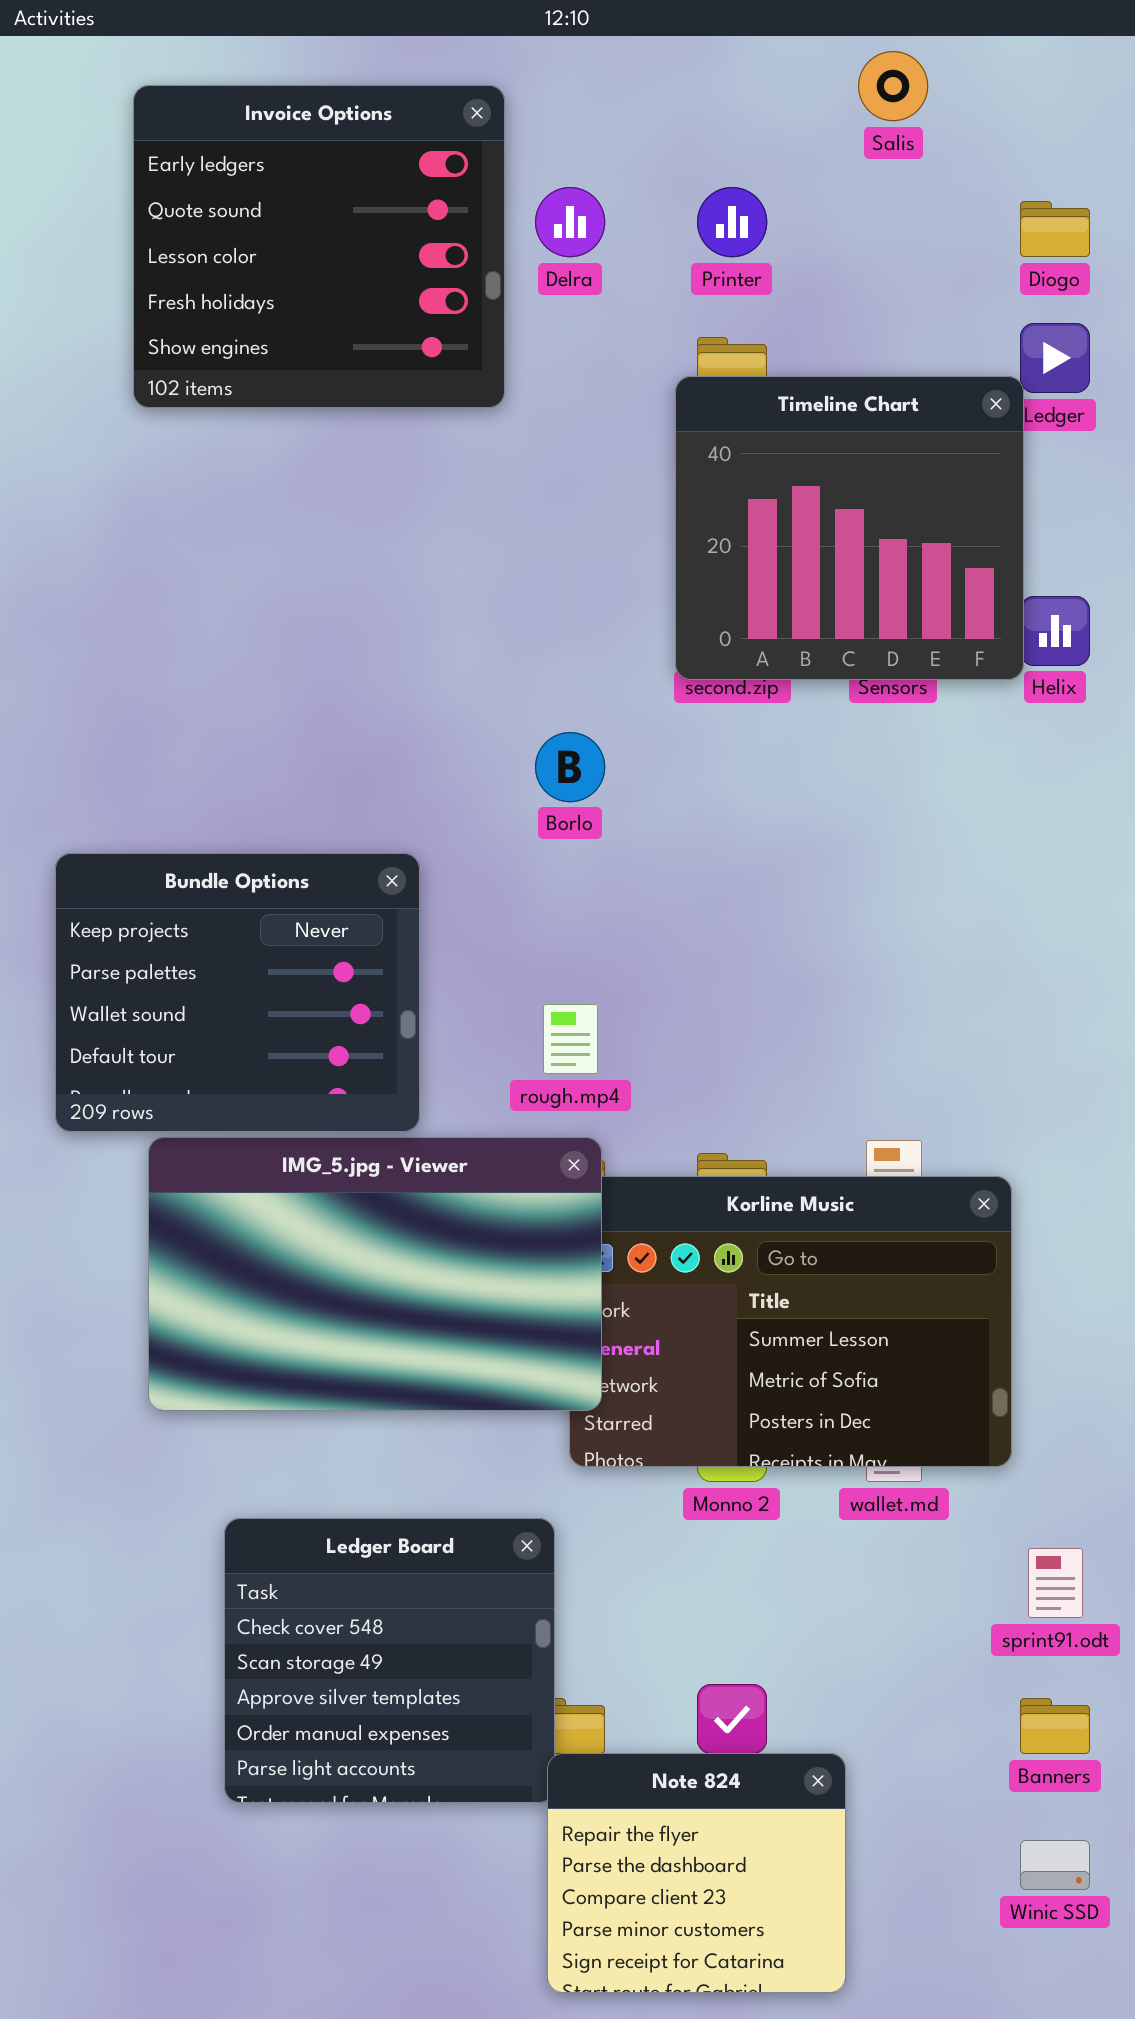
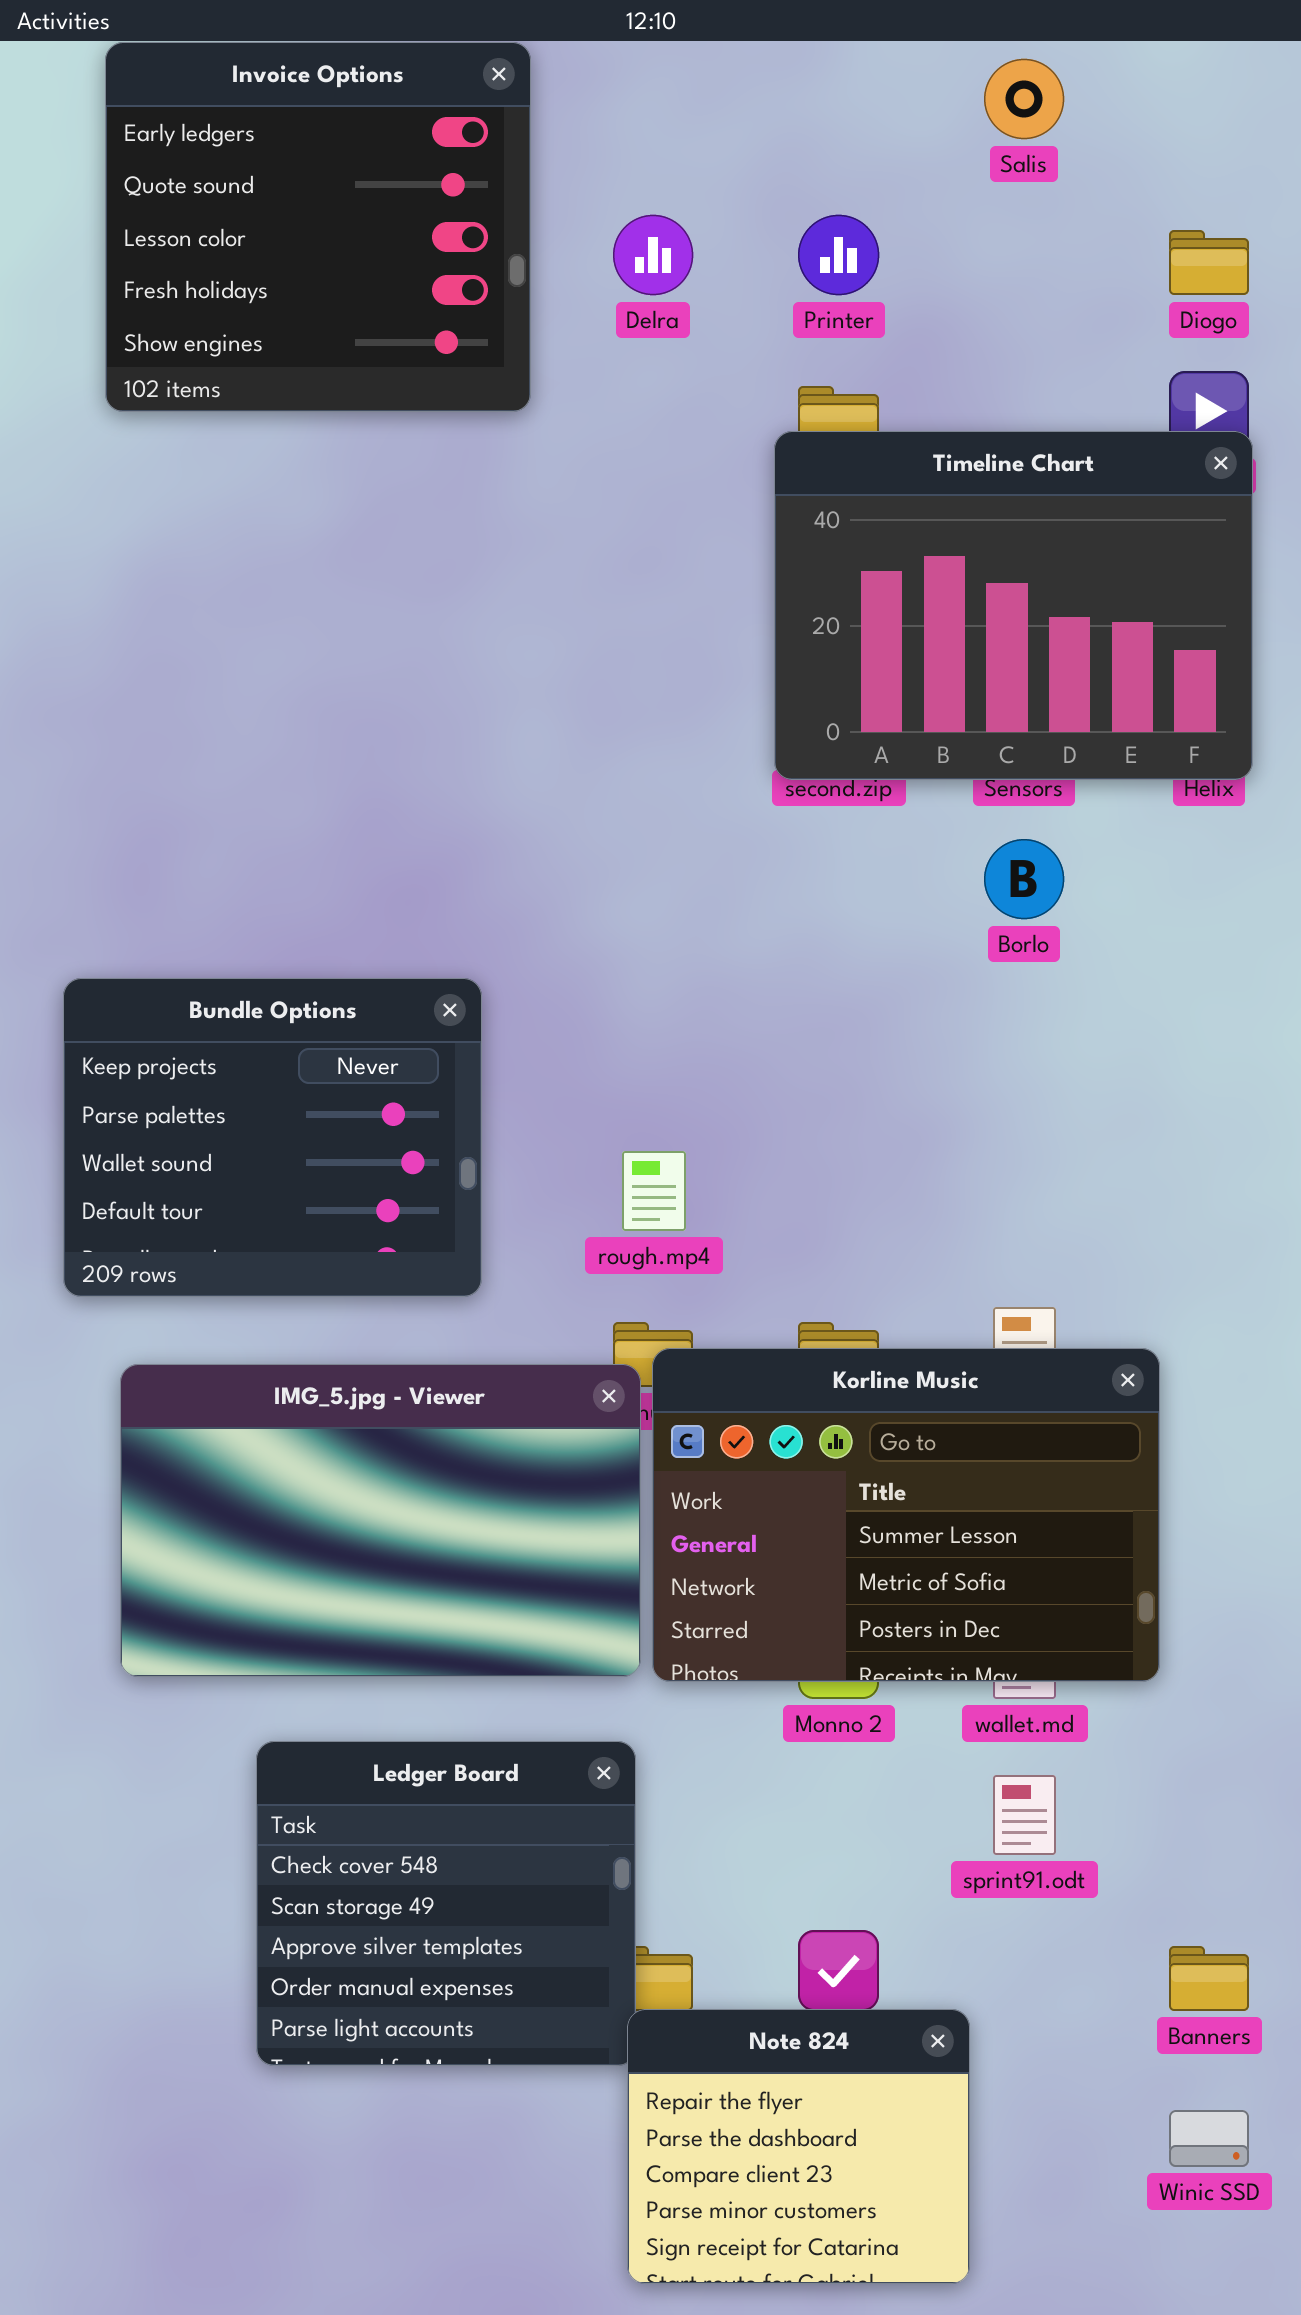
Invoice Options: [133,85,505,408] -> [105,42,531,412], moved
Timeline Chart: [675,376,1024,680] -> [774,431,1253,780], resized
Borlo: [535,732,605,802] -> [984,839,1064,919], moved
IMG_5.jpg - Viewer: [148,1137,602,1411] -> [120,1364,641,1677], moved
sprint91.odt: [1028,1548,1083,1618] -> [993,1775,1056,1855], moved

